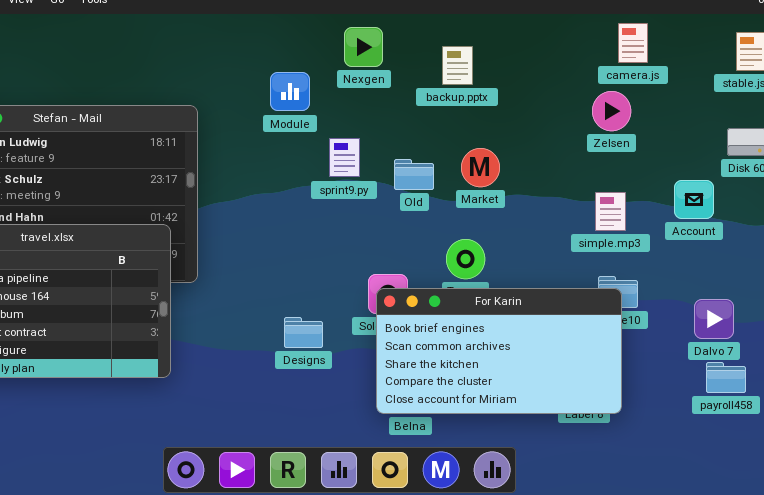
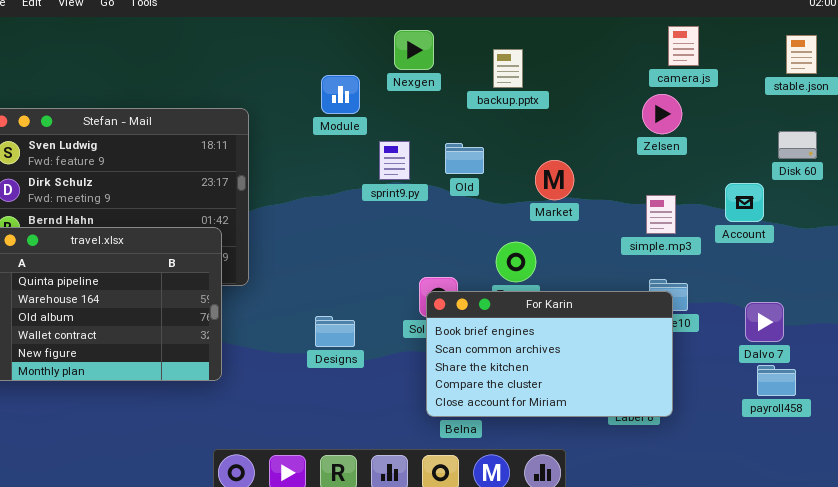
Market: [461,148,500,187] -> [535,160,574,200], moved
Old: [394,159,434,190] -> [445,143,484,174], moved
Designs: [284,317,323,348] -> [315,316,355,347], moved

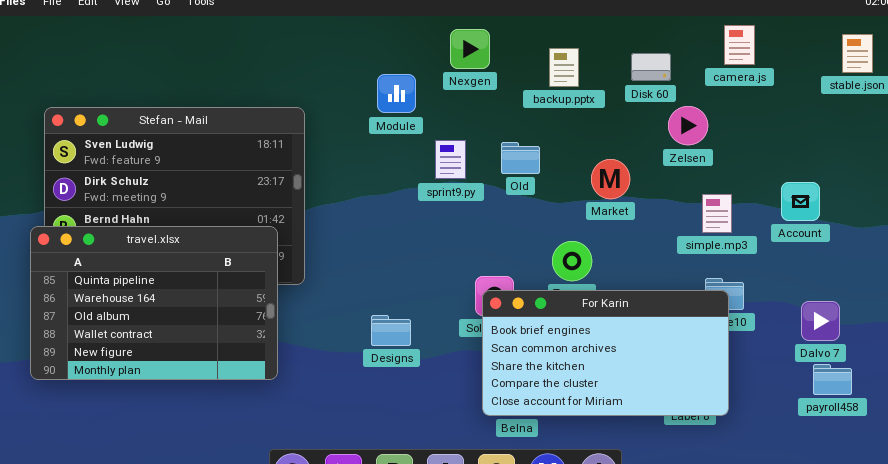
Zelsen: [642,94,682,134] -> [668,106,708,145], moved
Disk 60: [778,131,817,159] -> [631,53,671,81], moved

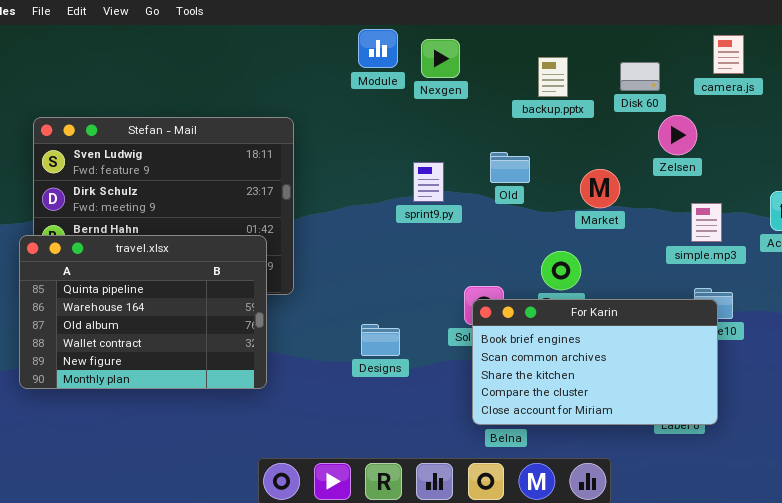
Nexgen: [450,29,490,69] -> [421,39,460,78], moved
Module: [377,74,416,113] -> [358,29,398,68], moved
sprint9.py: [435,140,466,179] -> [413,162,444,202], moved

